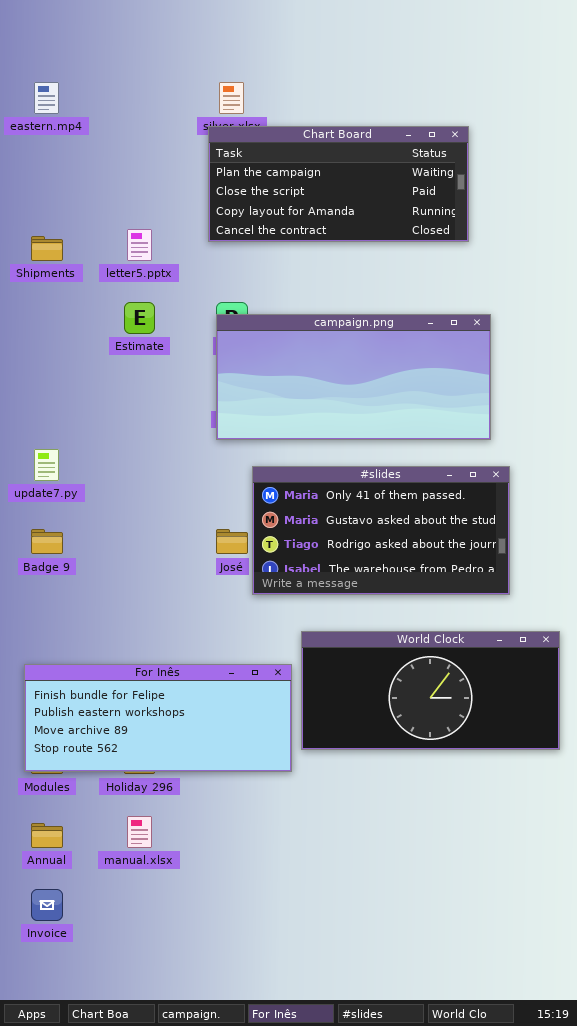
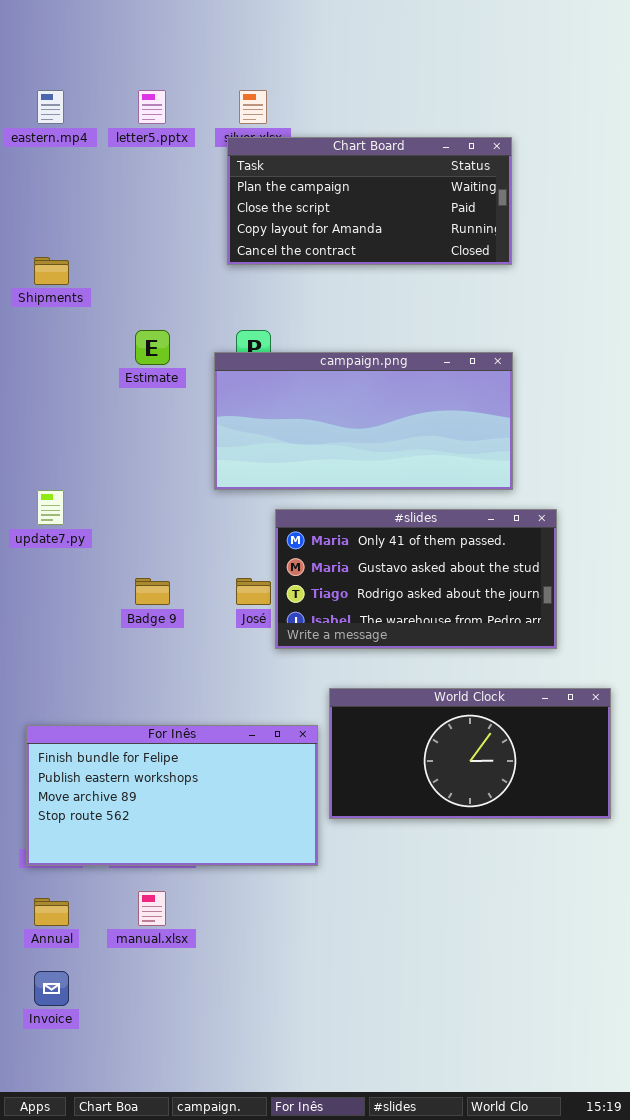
letter5.pptx: [127,229,152,261] -> [138,90,166,124], moved
campaign.png: [216,314,491,440] -> [214,352,513,490], moved
Badge 9: [31,529,63,554] -> [135,578,170,605], moved
For Inês: [24,664,292,772] -> [26,725,318,866], resized

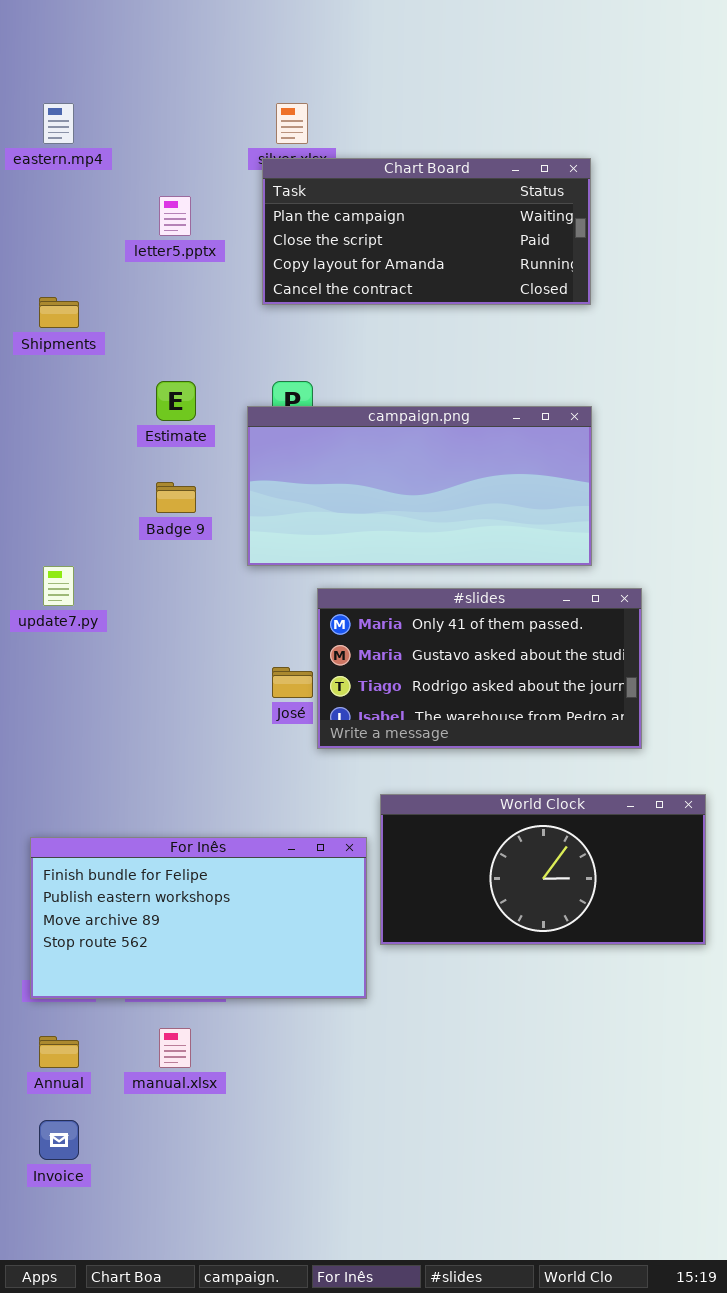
letter5.pptx: [138,90,166,124] -> [159,196,191,236], moved
Badge 9: [135,578,170,605] -> [156,482,196,513], moved

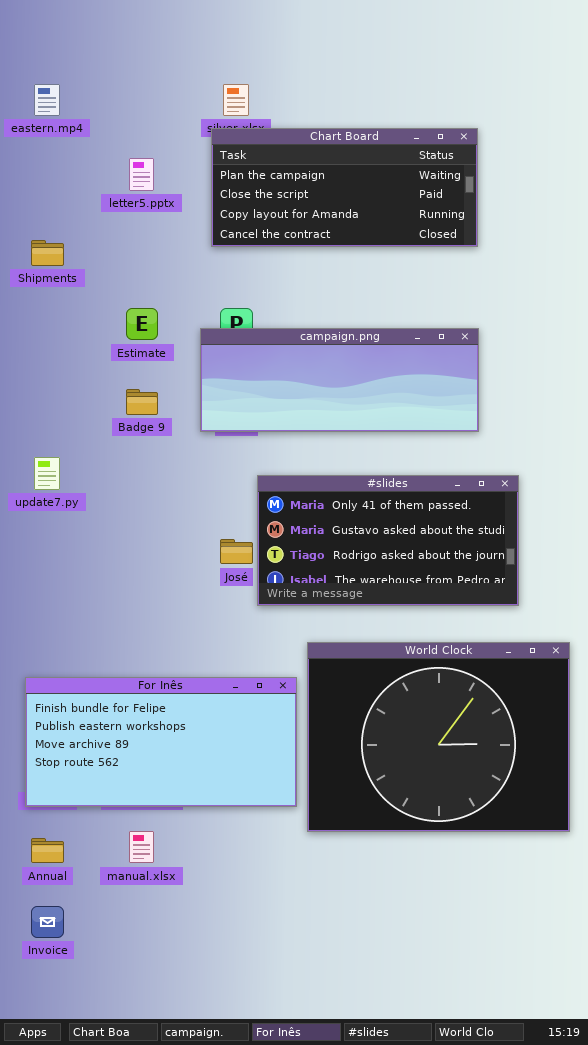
campaign.png: [247,406,592,566] -> [200,328,479,432], resized
World Clock: [380,794,706,945] -> [307,642,570,832], resized

